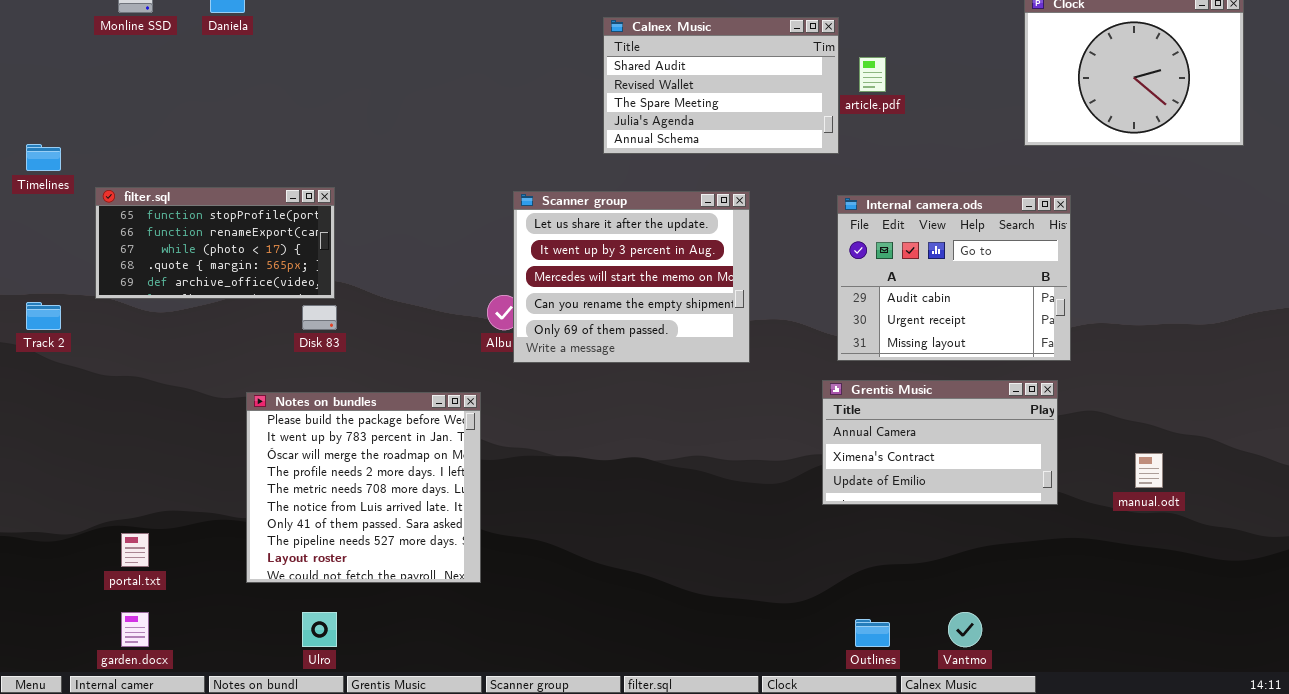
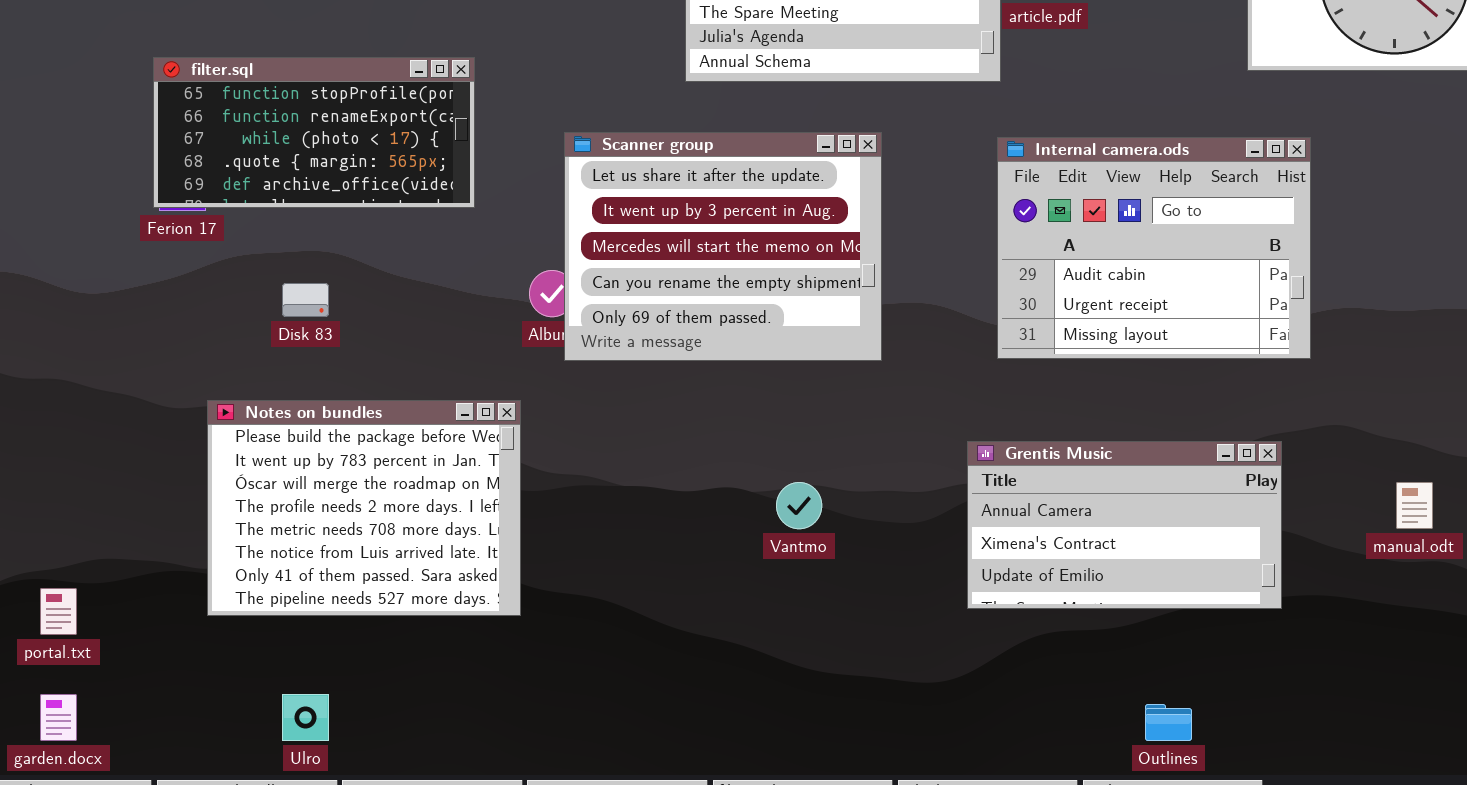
filter.sql: [95,187,335,299] -> [153,57,475,208], moved
Grentis Music: [822,380,1058,505] -> [967,441,1282,609], moved
Notes on bundles: [246,392,481,583] -> [207,400,521,616], resized
Vantmo: [948,612,982,647] -> [776,482,822,529], moved
Outlines: [855,619,890,647] -> [1145,704,1192,741], moved

